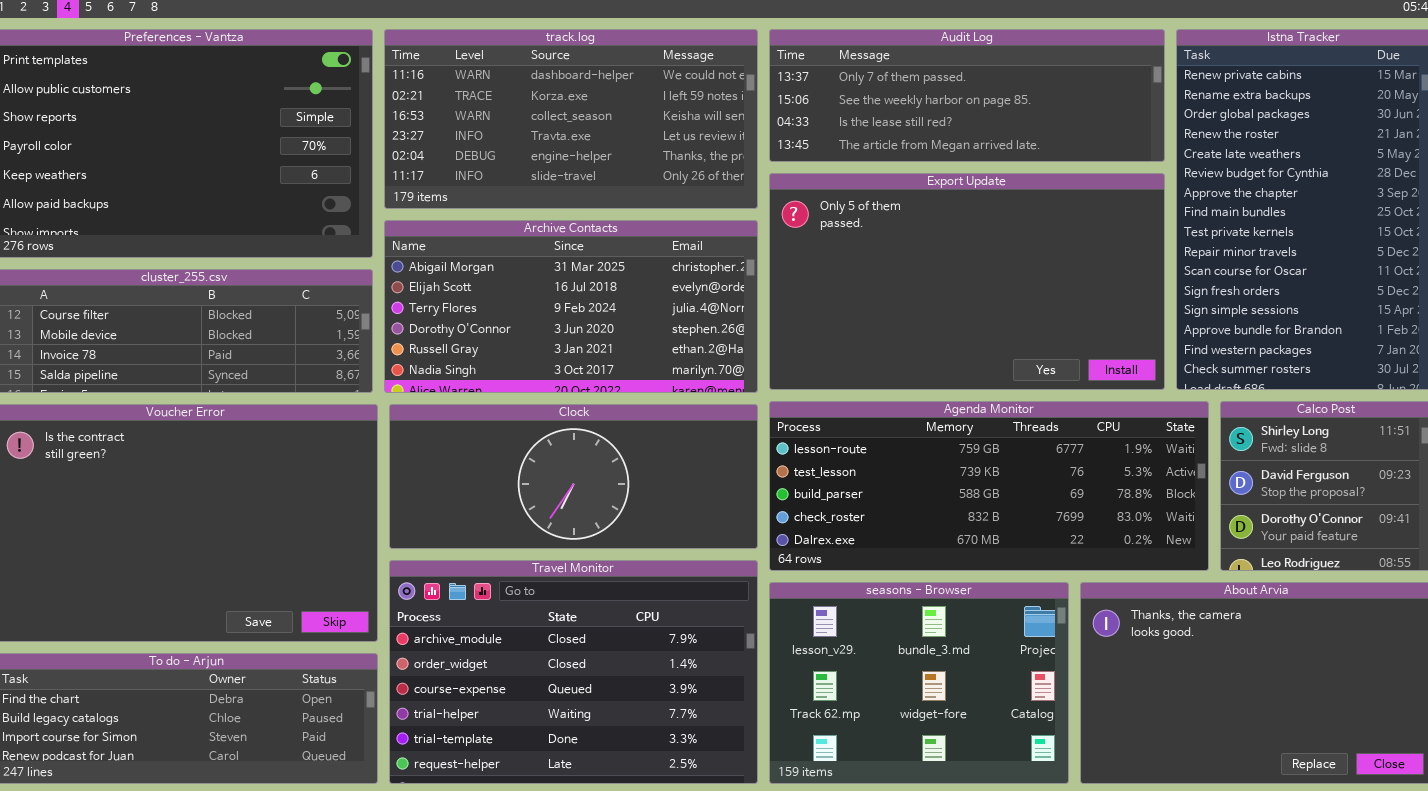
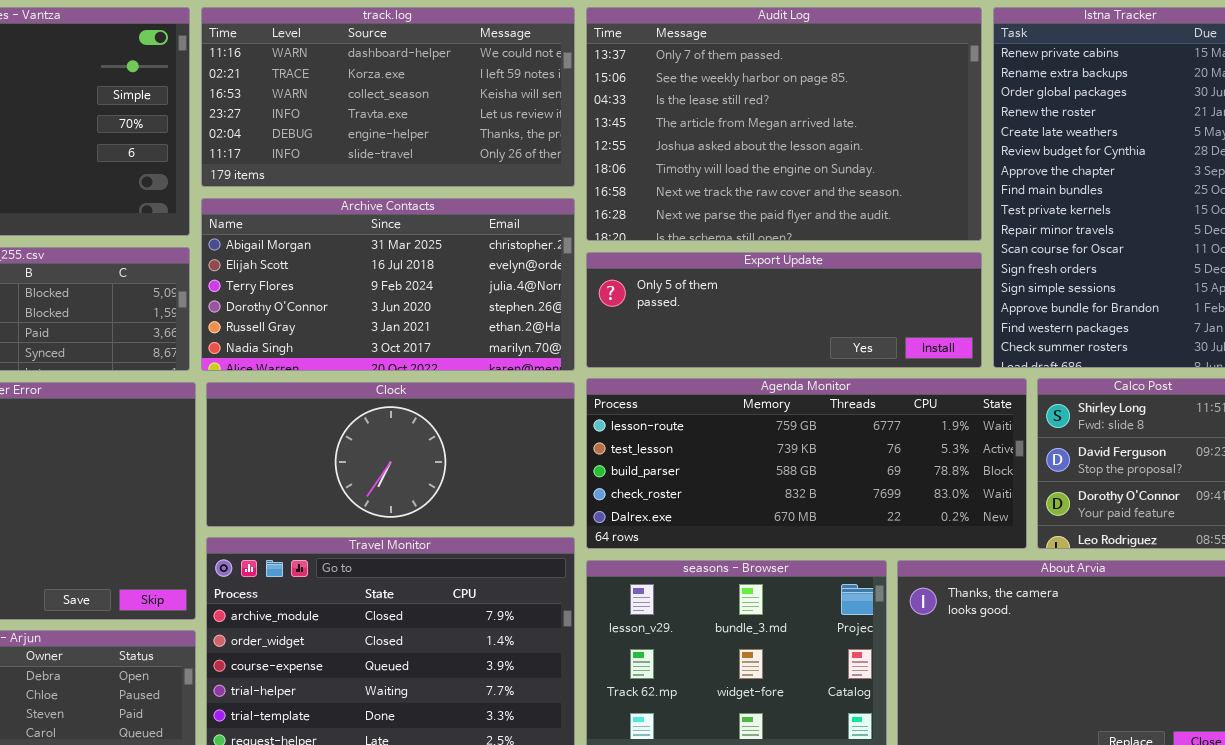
Audit Log: [769,29,1165,162] -> [586,7,982,241], resized
Export Update: [769,173,1165,390] -> [586,252,982,368], resized

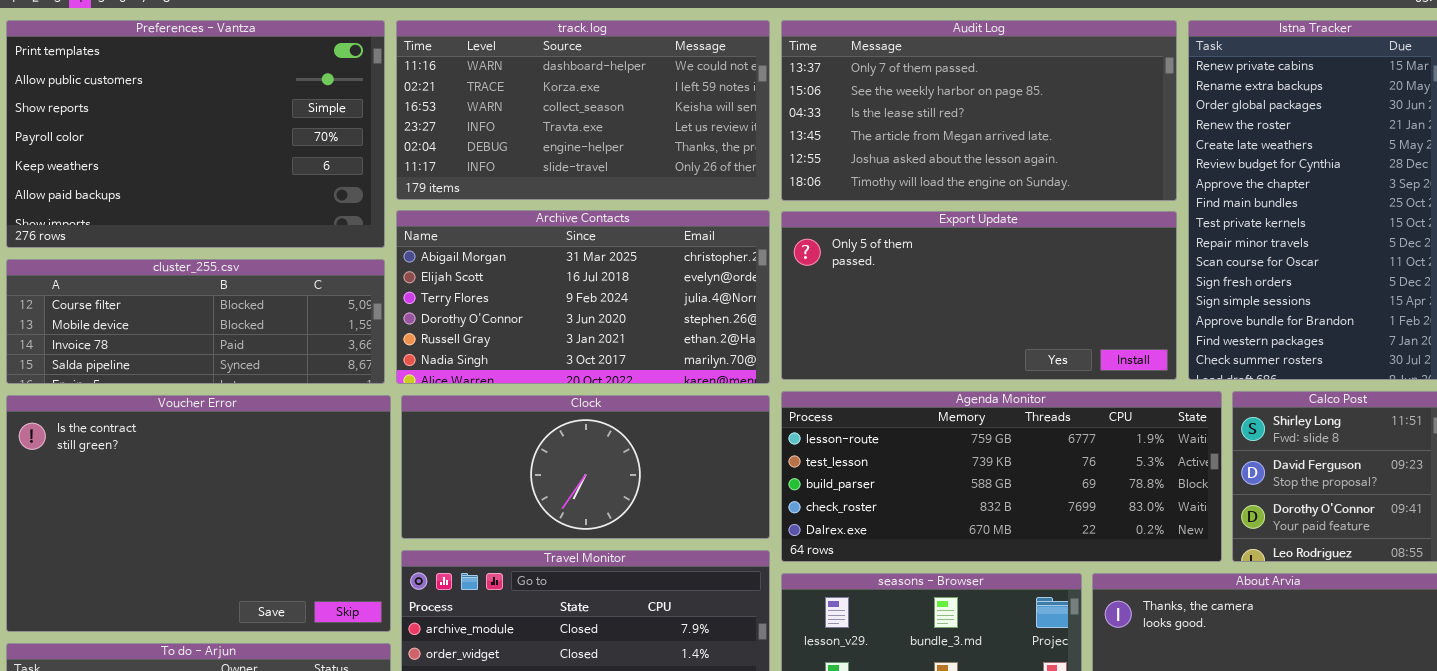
Audit Log: [586,7,982,241] -> [781,20,1177,201], resized
Export Update: [586,252,982,368] -> [781,211,1177,380], resized

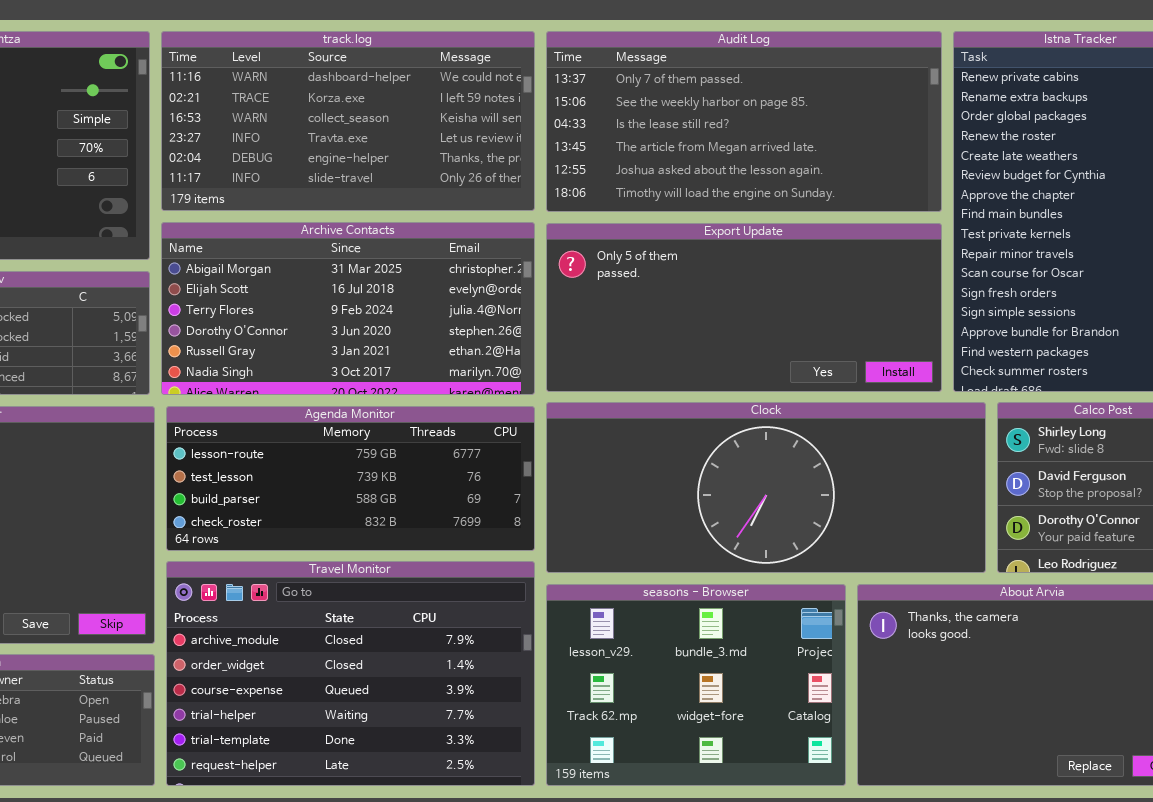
Agenda Monitor: [781,391,1222,562] -> [166,406,535,551], moved, resized
Clock: [401,395,770,539] -> [546,402,986,573], moved, resized

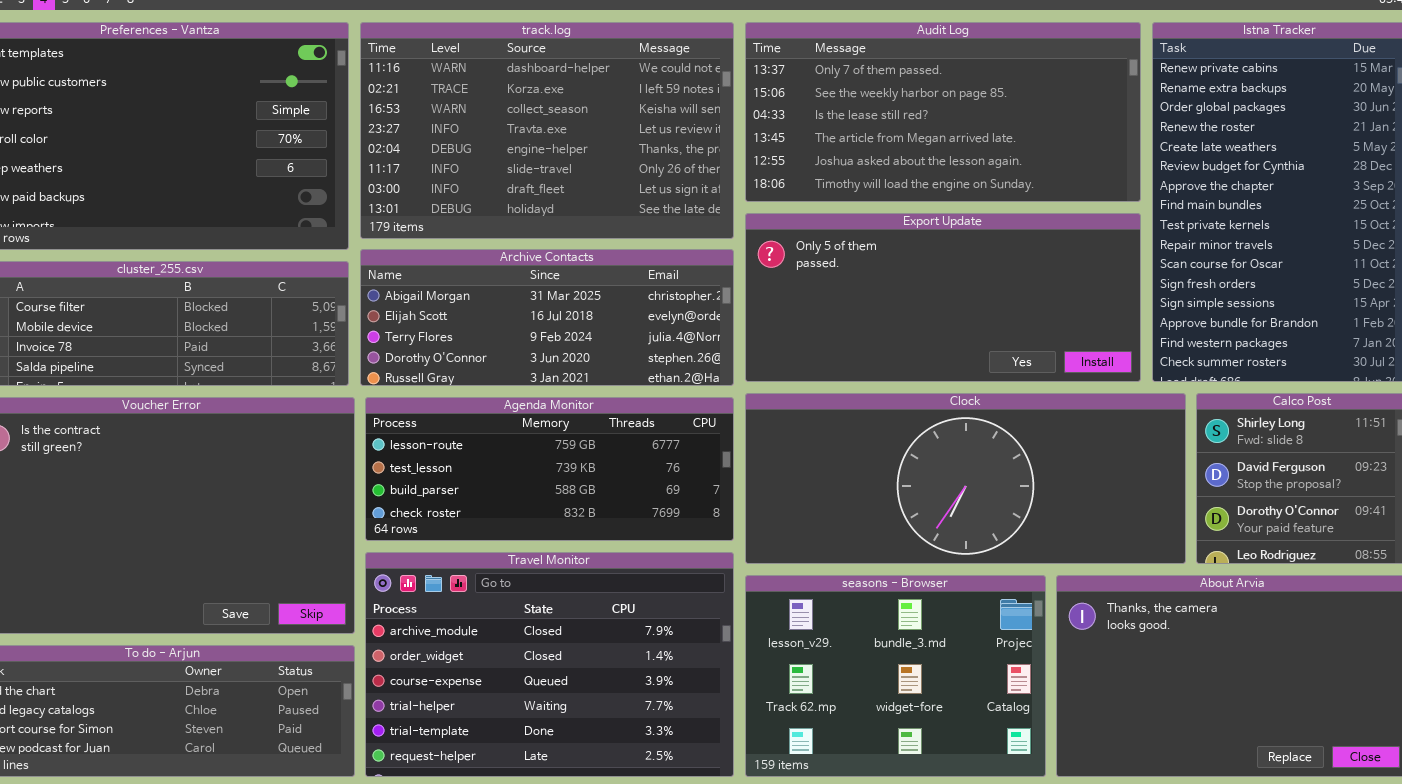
track.log: [161,31,535,211] -> [360,22,734,239], resized
Archive Contacts: [161,222,535,395] -> [360,249,734,386], resized

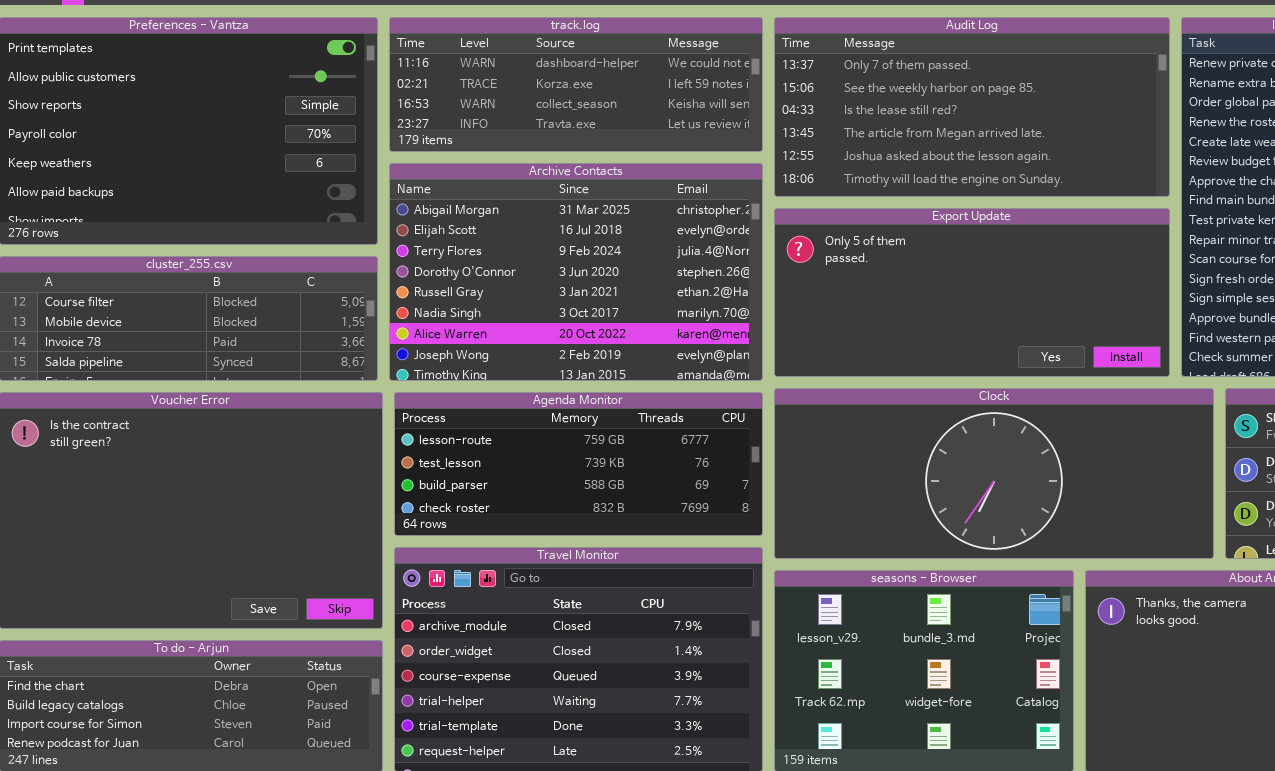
track.log: [360,22,734,239] -> [389,17,763,152], resized
Archive Contacts: [360,249,734,386] -> [389,163,763,381], resized

